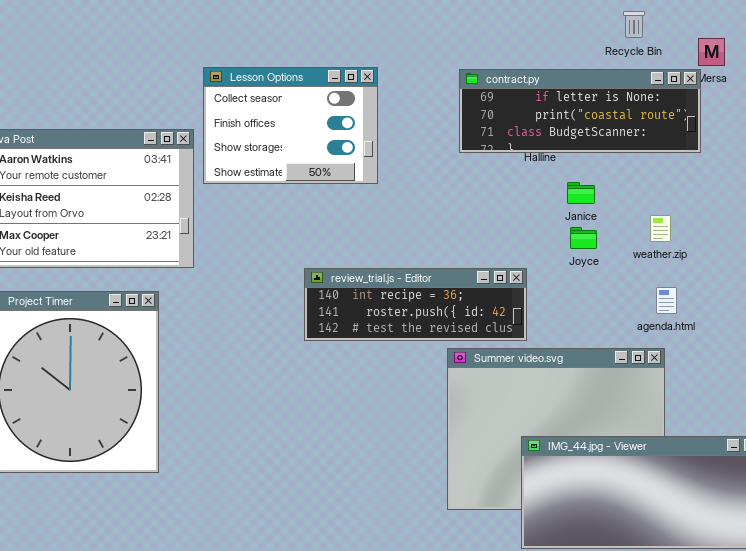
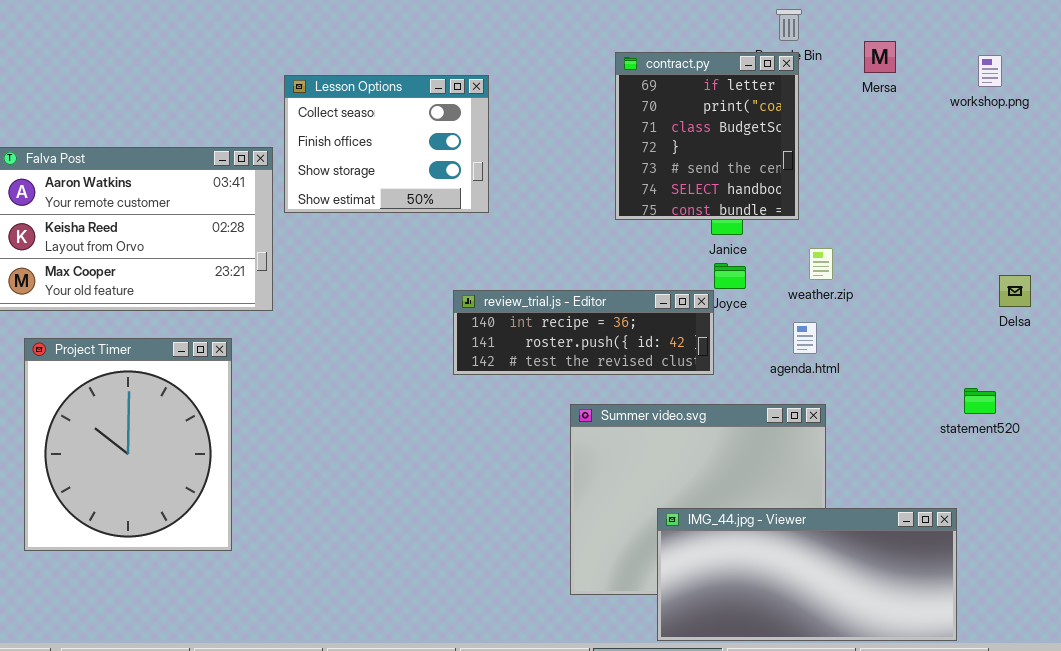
contract.py: [459,69,701,153] -> [615,52,799,220], moved, resized
review_trial.js - Editor: [304,268,527,341] -> [453,290,714,375], moved
agenda.html: [656,287,677,314] -> [793,322,817,354], moved

